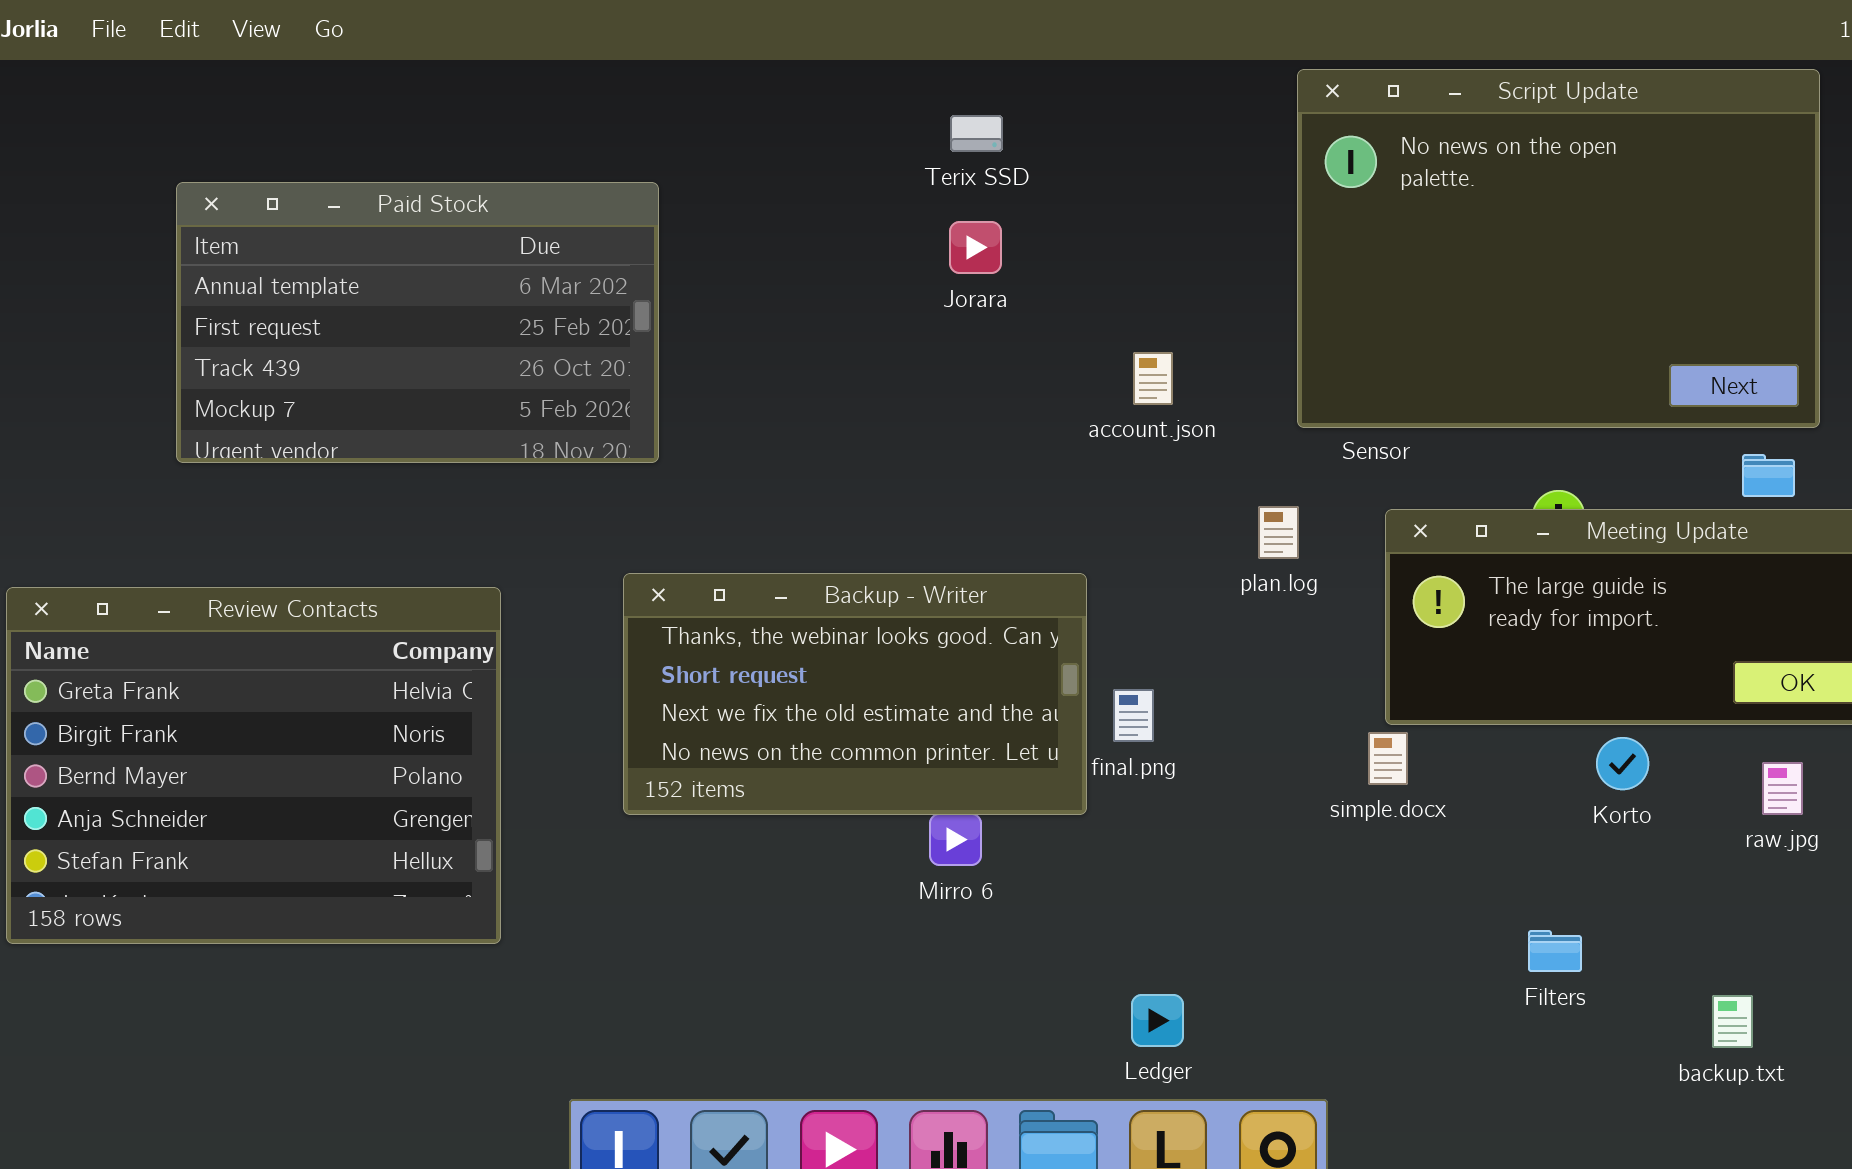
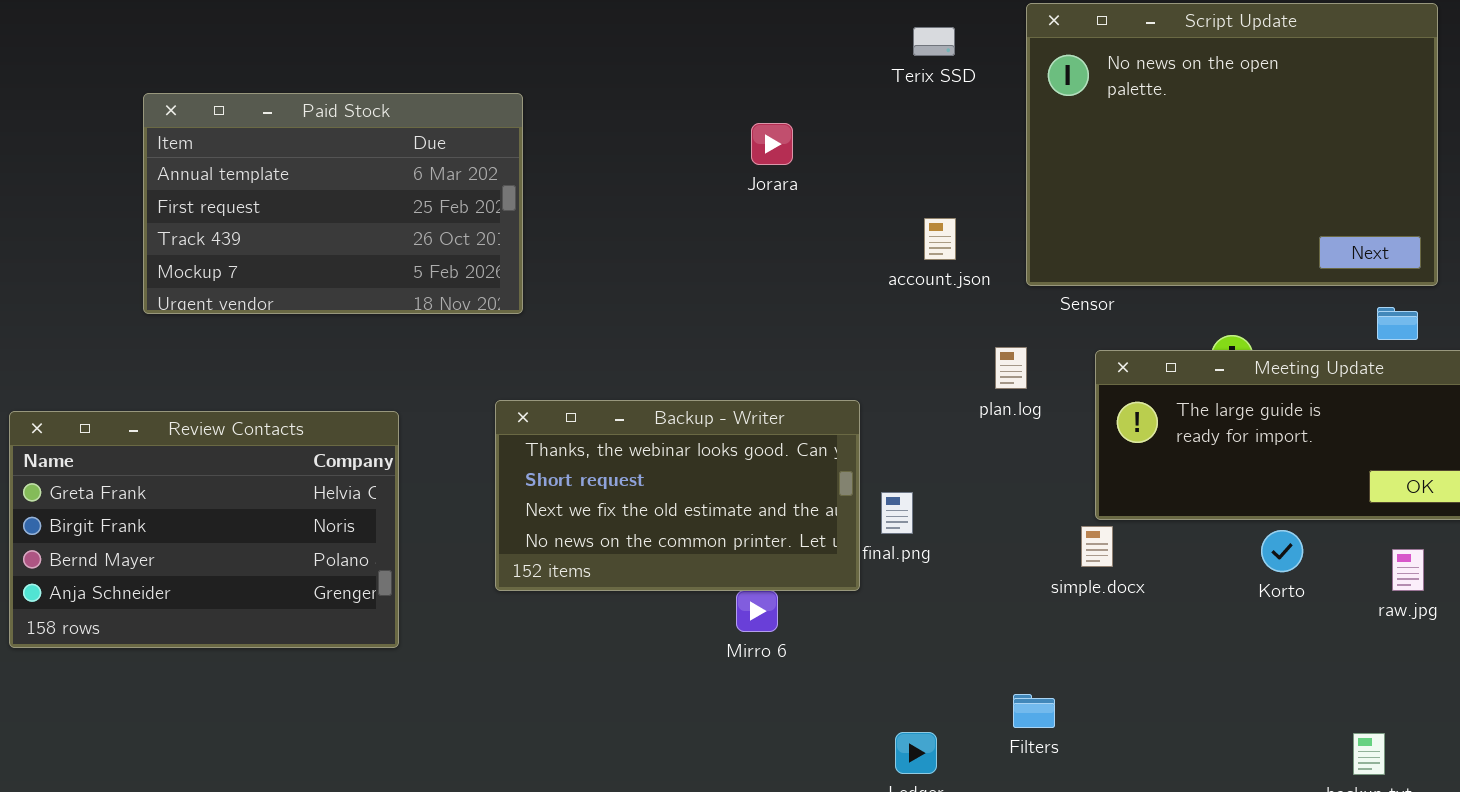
Terix SSD: [950,115,1003,152] -> [913,27,955,56], moved
account.json: [1133,352,1173,405] -> [924,218,956,260], moved
Review Contacts: [6,587,501,944] -> [9,411,399,648], resized
Filters: [1528,930,1582,972] -> [1013,694,1055,728], moved

